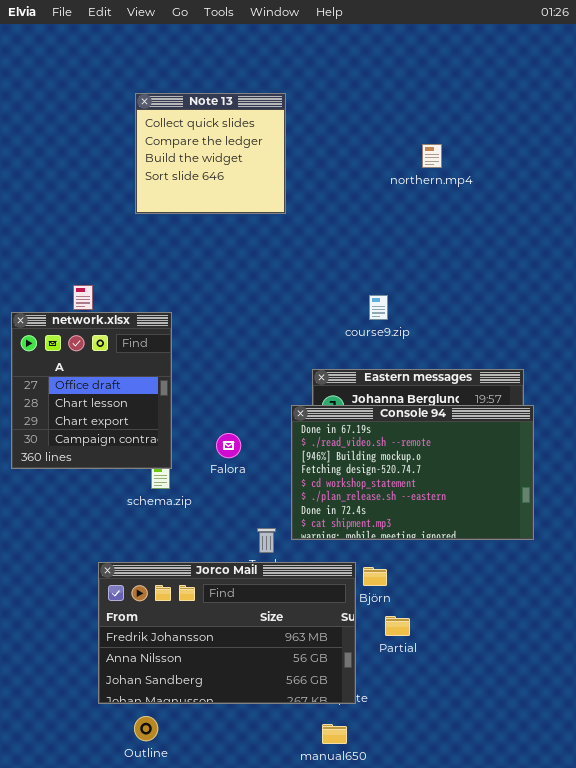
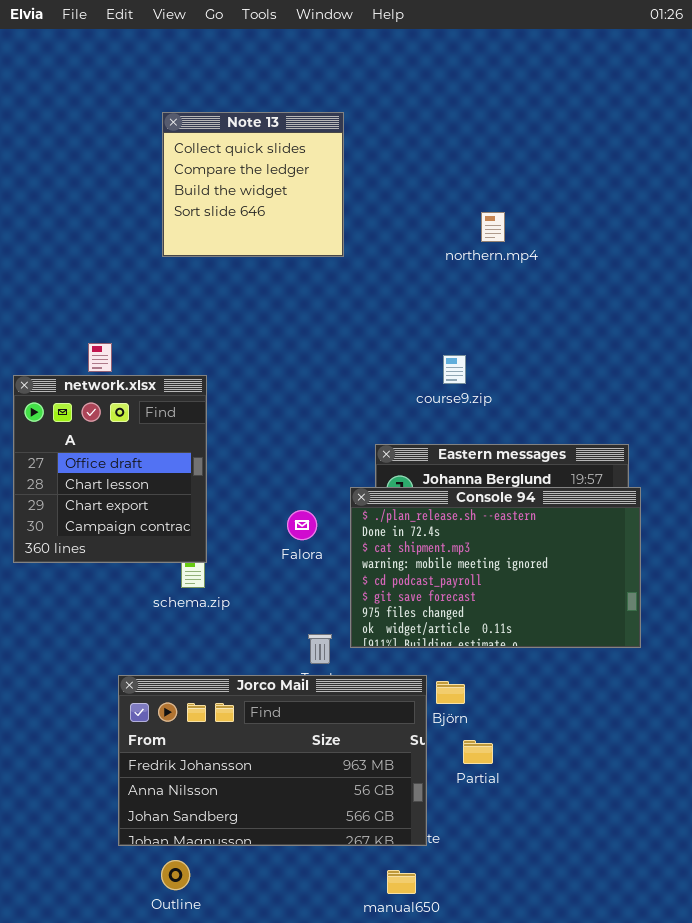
northern.mp4: [422,144,442,168] -> [481,212,505,242], moved
Console 94: [291,405,534,540] -> [350,487,641,648], scrolled down 5 rows
Falora: [216,433,241,458] -> [287,510,317,540], moved

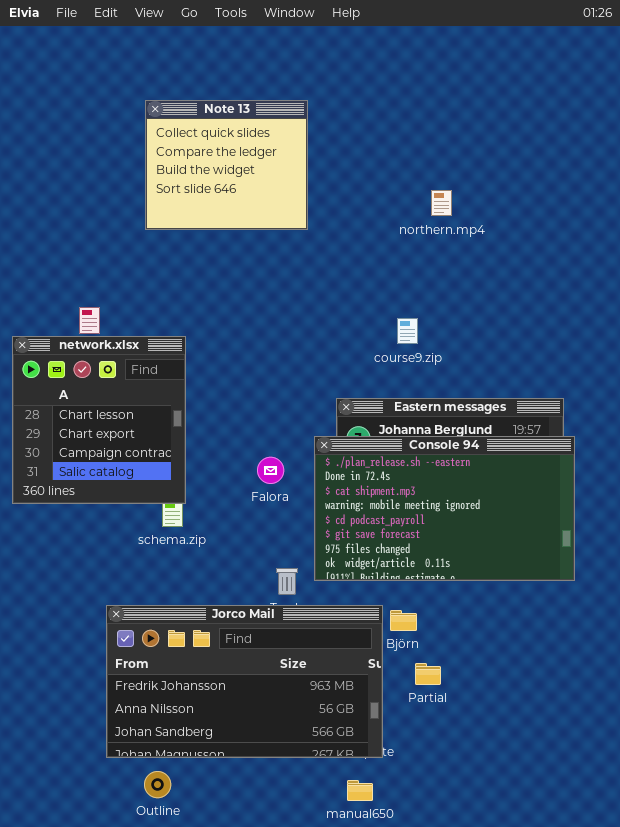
network.xlsx: [13,375,207,563] -> [12,336,186,504], scrolled down 1 row

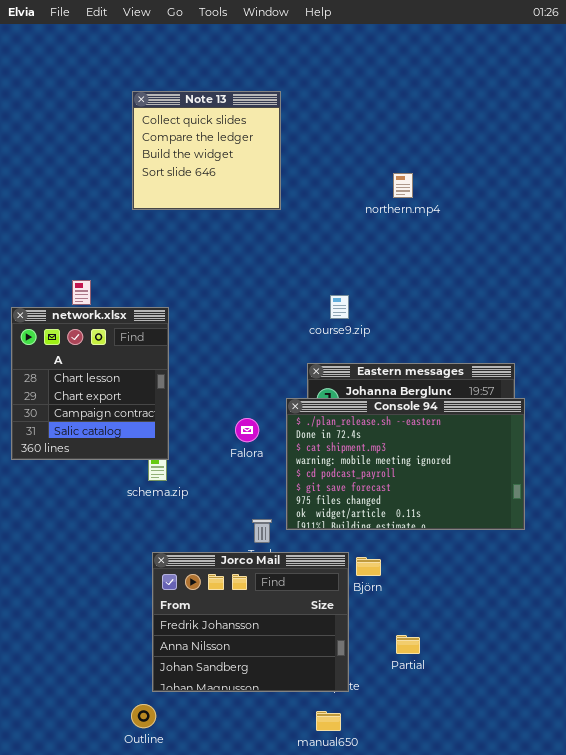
course9.zip: [397,318,418,344] -> [330,295,349,319], moved
Jorco Mail: [106,605,383,758] -> [152,552,349,692], resized
Partial: [415,663,441,685] -> [396,635,420,654], moved

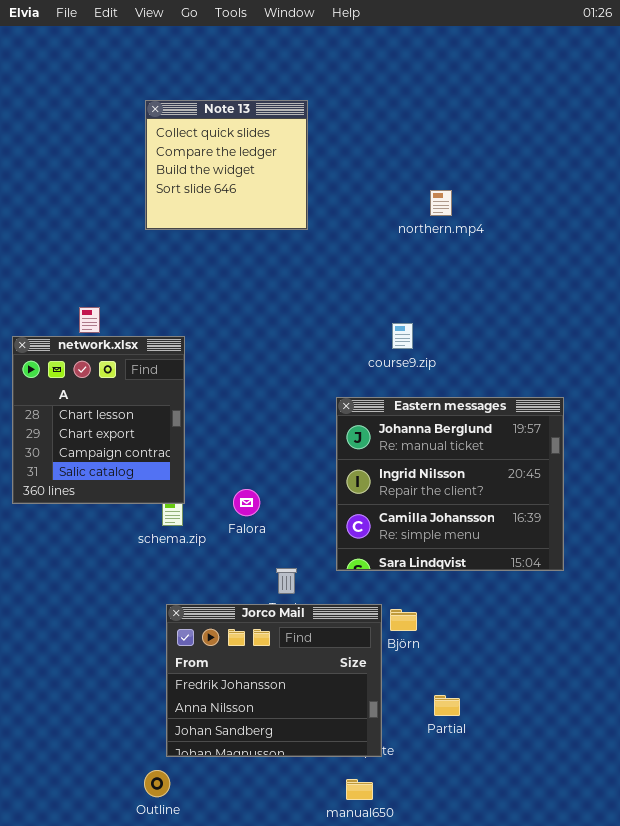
course9.zip: [330,295,349,319] -> [392,323,413,349], moved
Console 94: [286,398,525,530] -> none, closed
Falora: [235,418,259,442] -> [233,489,260,516], moved

